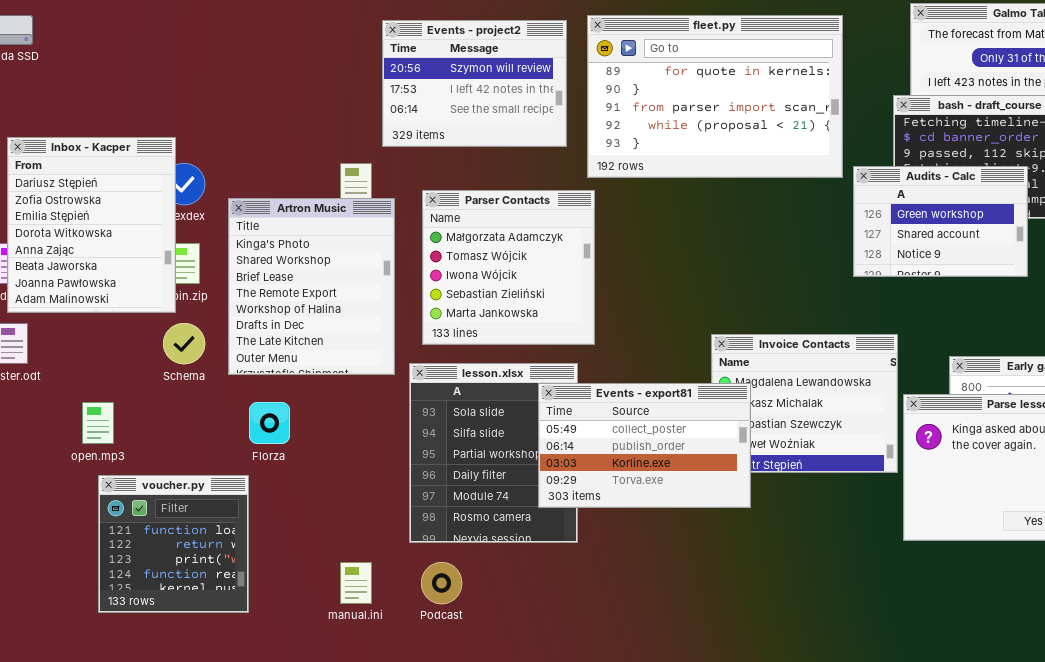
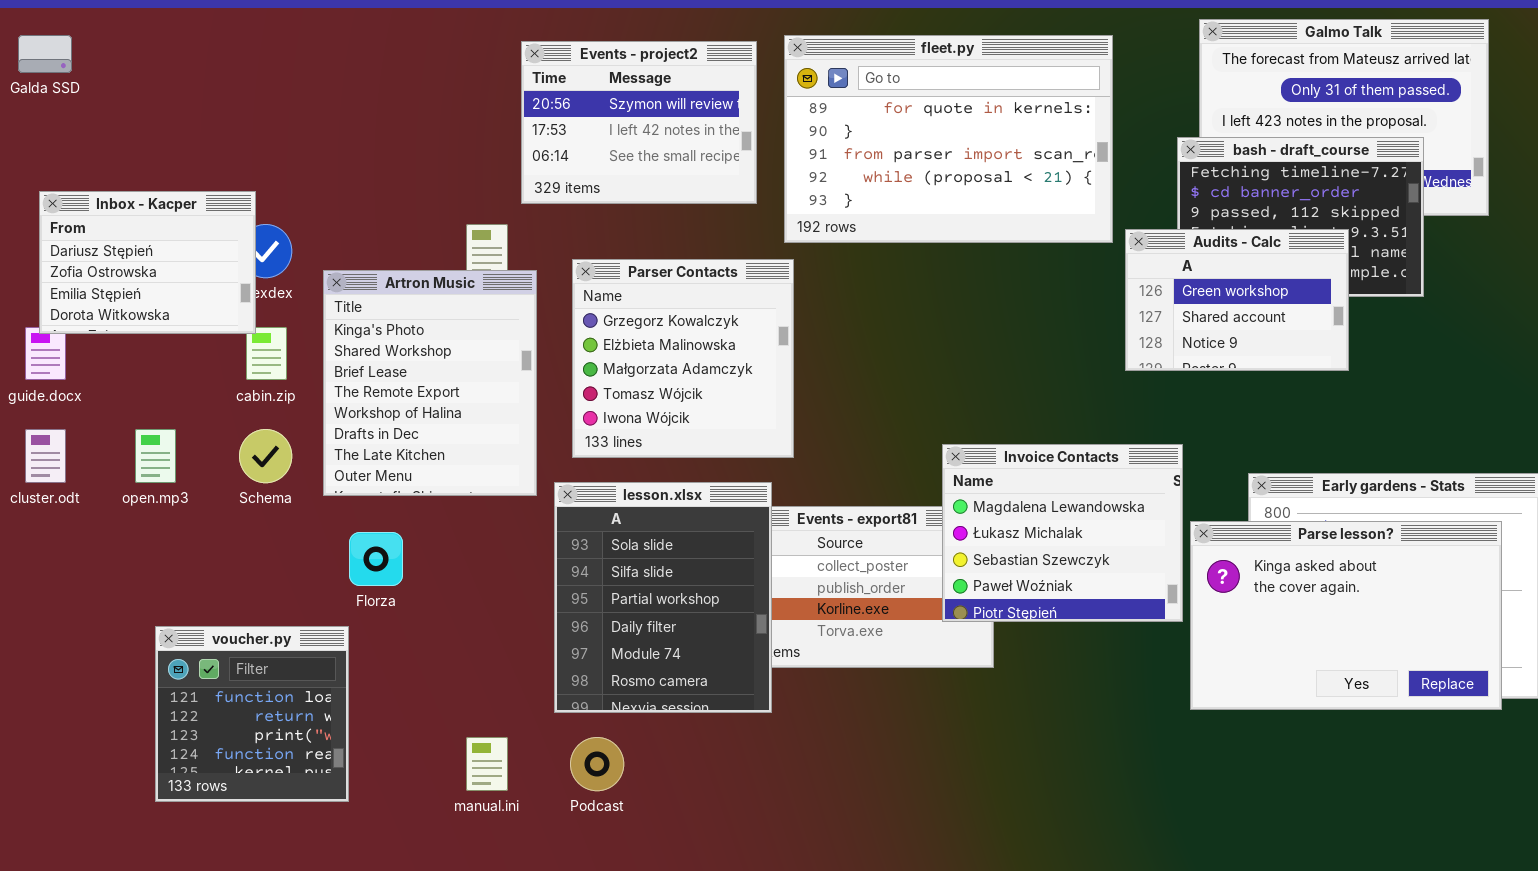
Inbox - Kacper: [7,137,176,313] -> [39,191,256,334], resized
Parser Contacts: [422,190,595,345] -> [572,259,794,458], scrolled up 2 rows
Invoice Contacts: [711,334,898,473] -> [942,444,1183,622], raised
lesson.xlsx: [409,363,578,543] -> [554,482,772,713], raised
open.mp3: [82,402,114,444] -> [135,429,176,483], moved

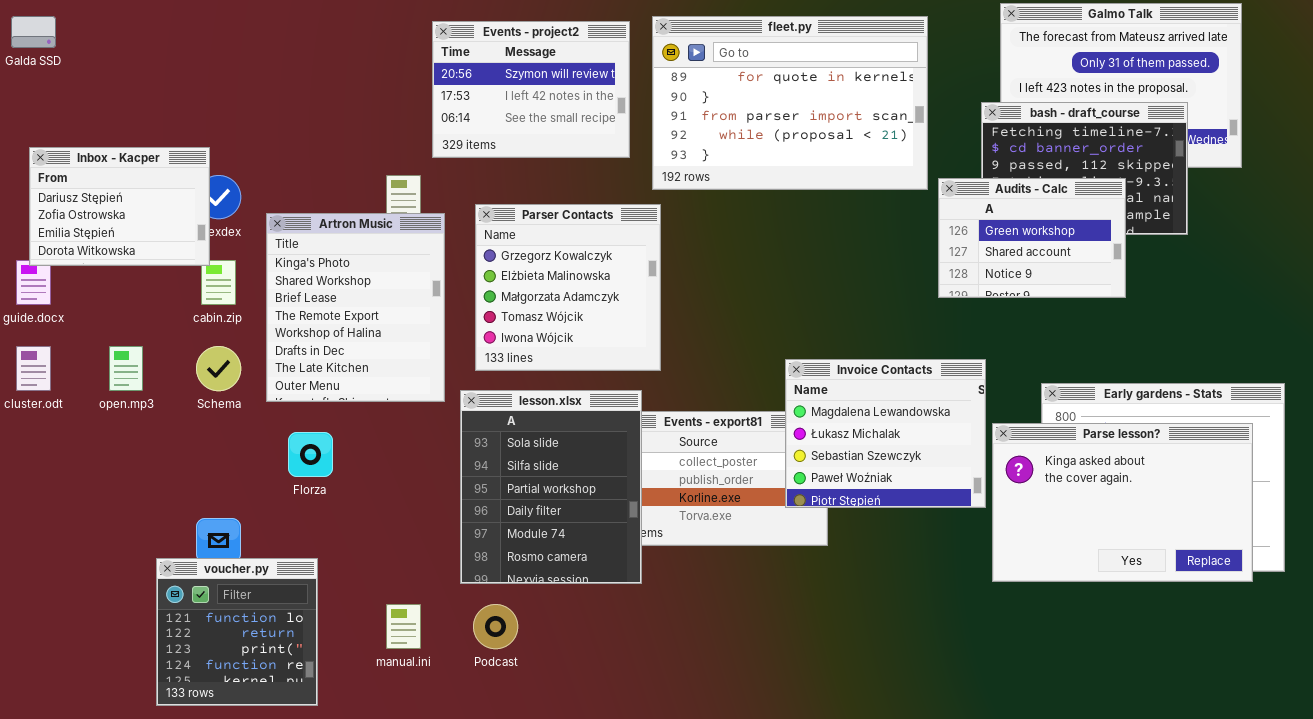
voucher.py: [155,626,349,802] -> [156,558,318,706], moved

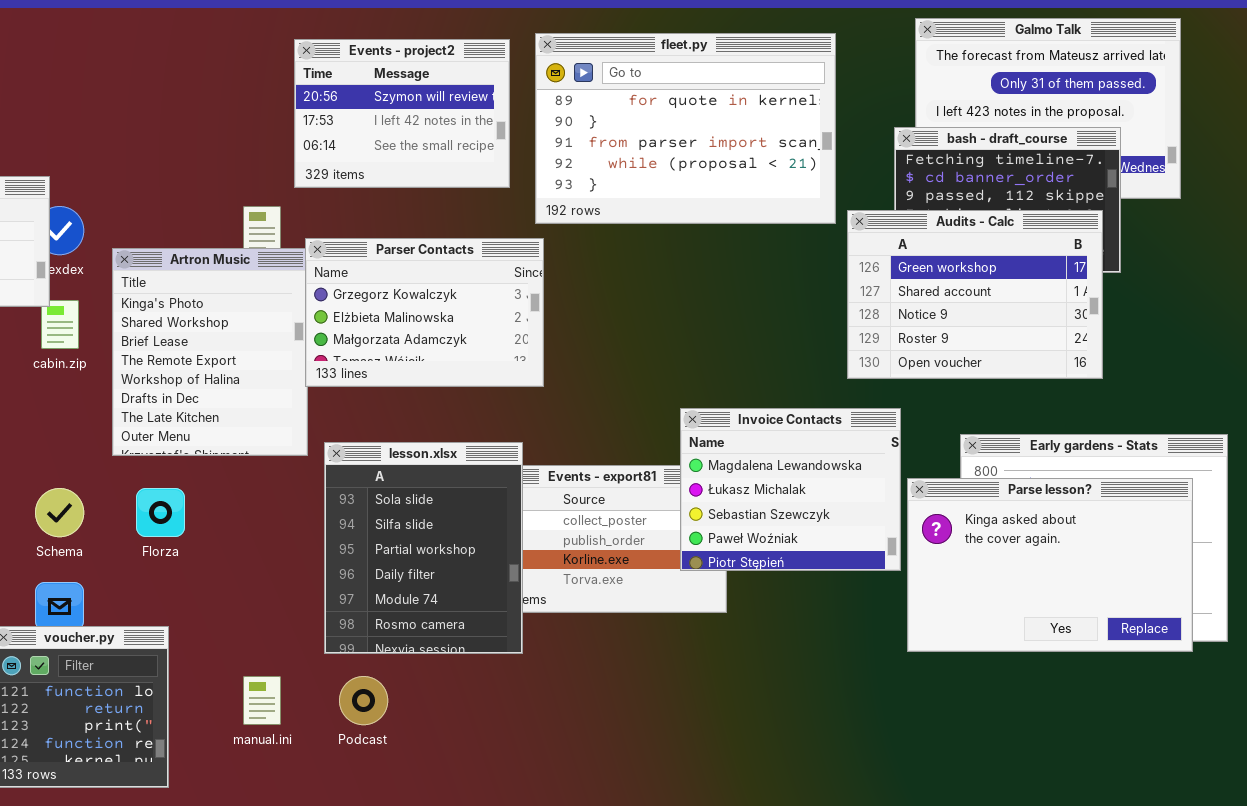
Audits - Calc: [938,178,1126,298] -> [847,210,1103,379], resized
Parser Contacts: [475,204,661,371] -> [305,238,544,387], resized
Schema: [196,346,241,391] -> [35,488,84,537], moved

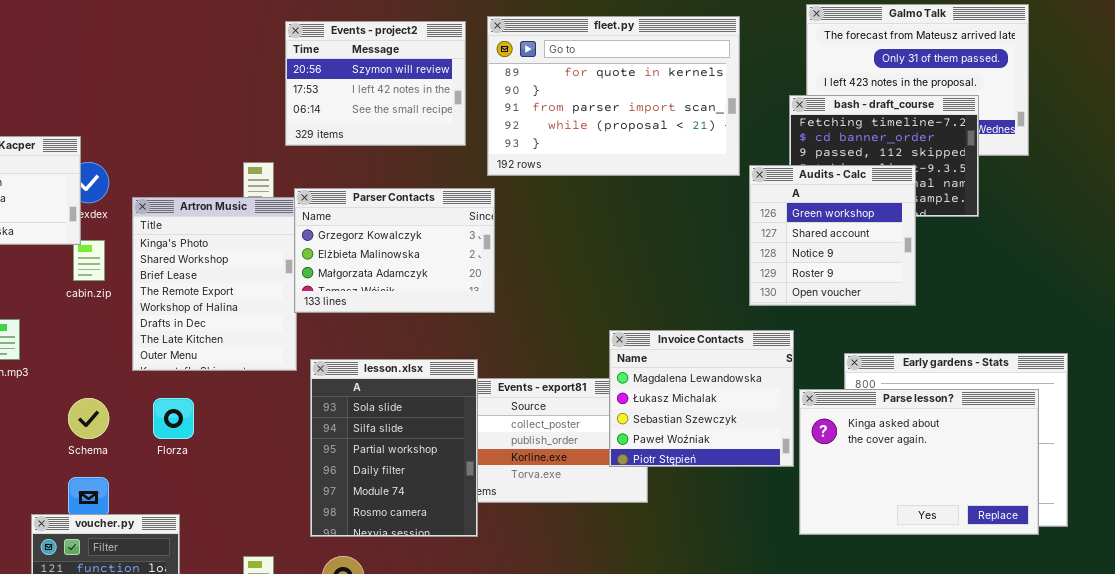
Audits - Calc: [847,210,1103,379] -> [749,165,916,306], resized

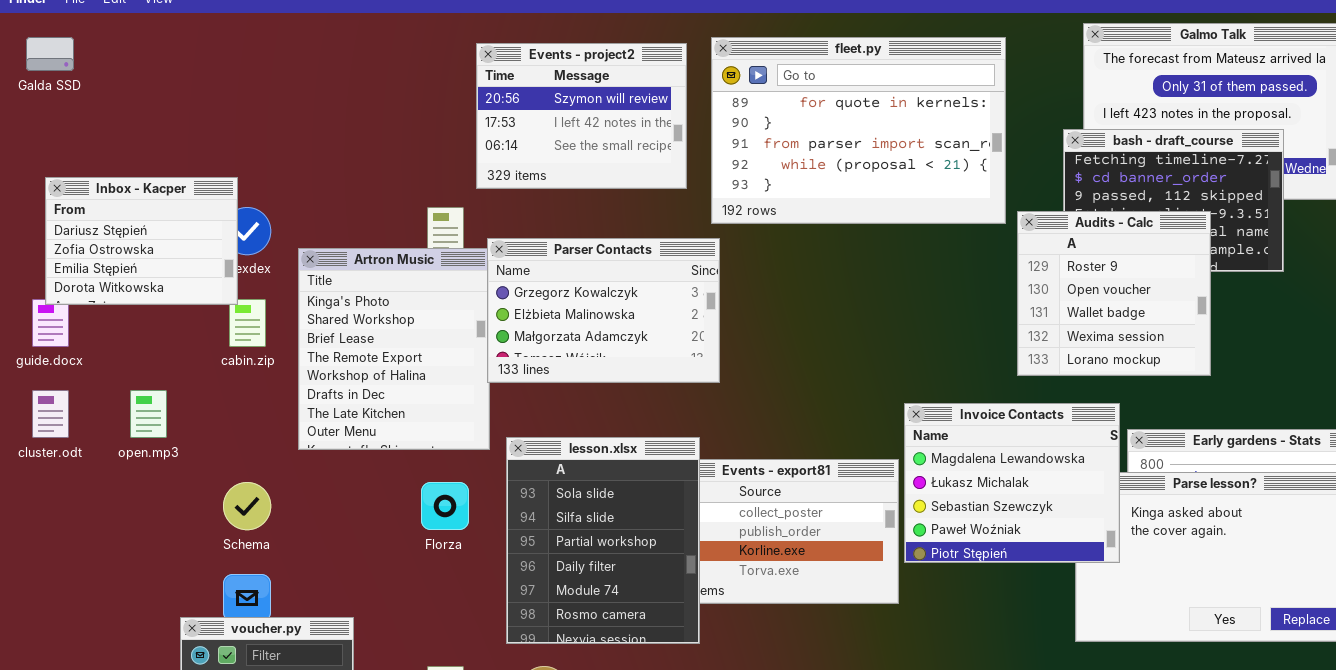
Audits - Calc: [749,165,916,306] -> [1017,211,1211,376], scrolled down 3 rows
Invoice Contacts: [609,330,794,467] -> [904,403,1120,563], moved
Florza: [153,398,194,439] -> [421,482,469,530], moved

